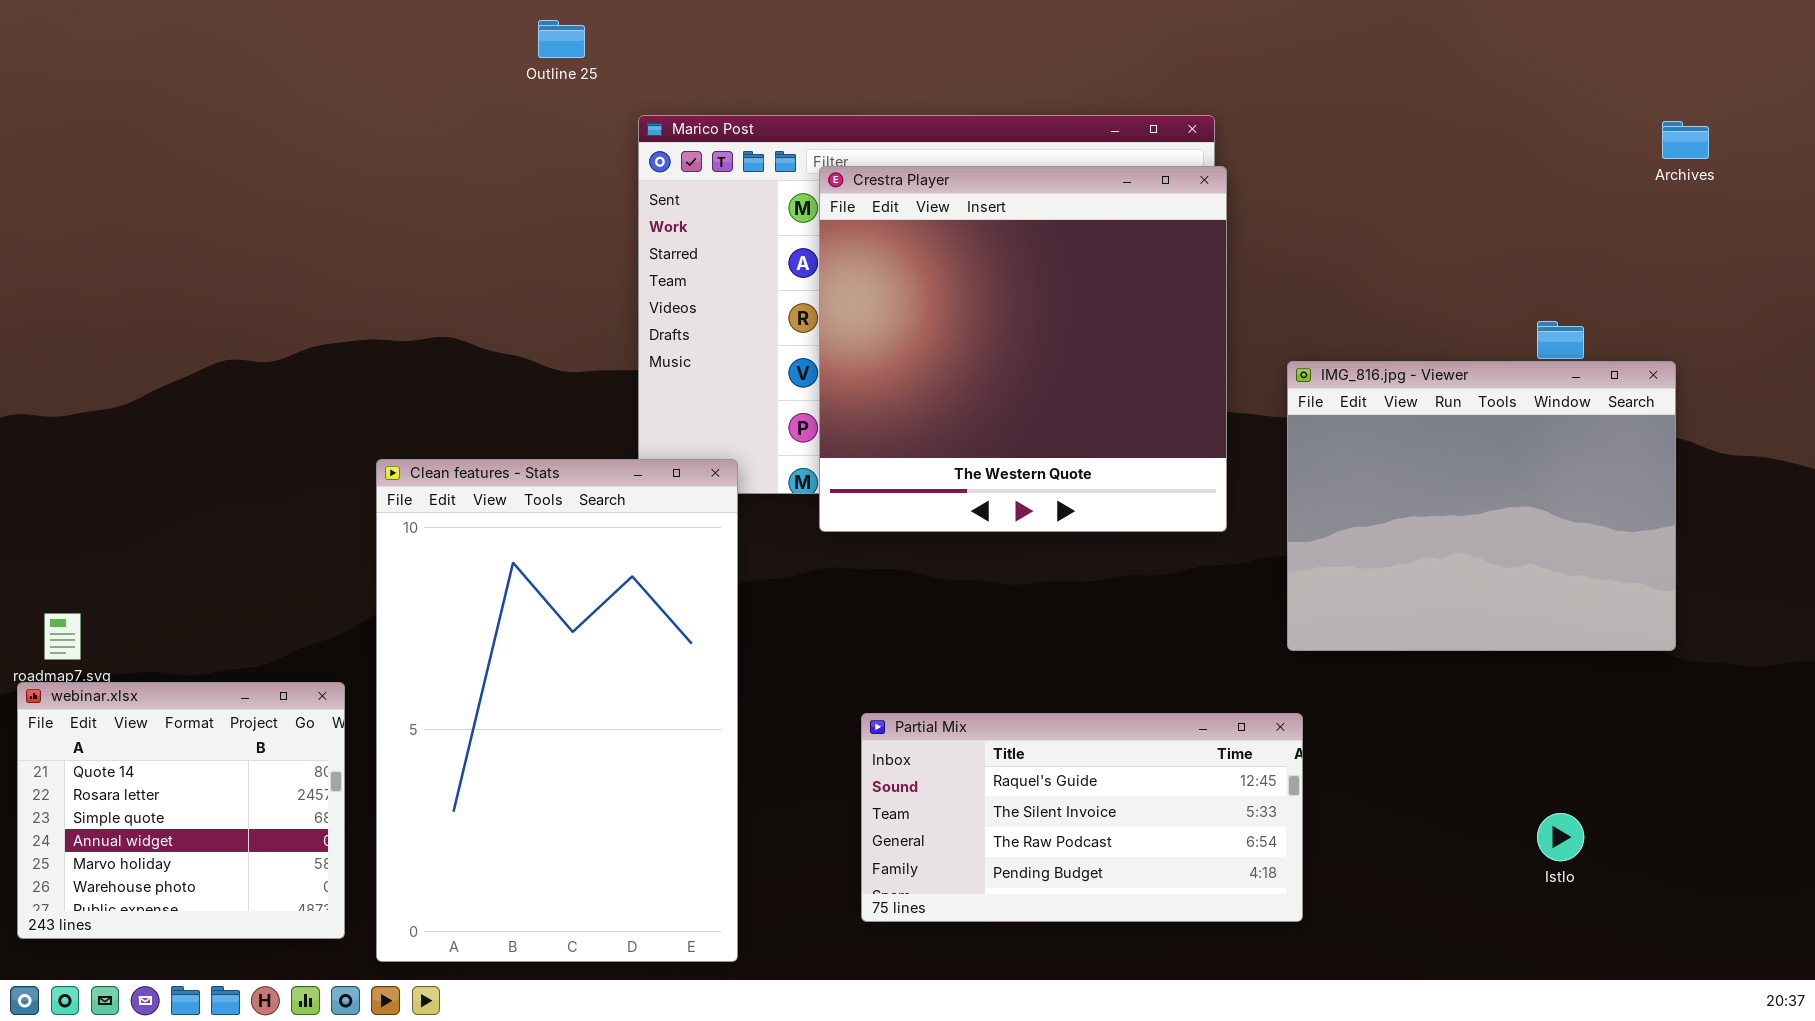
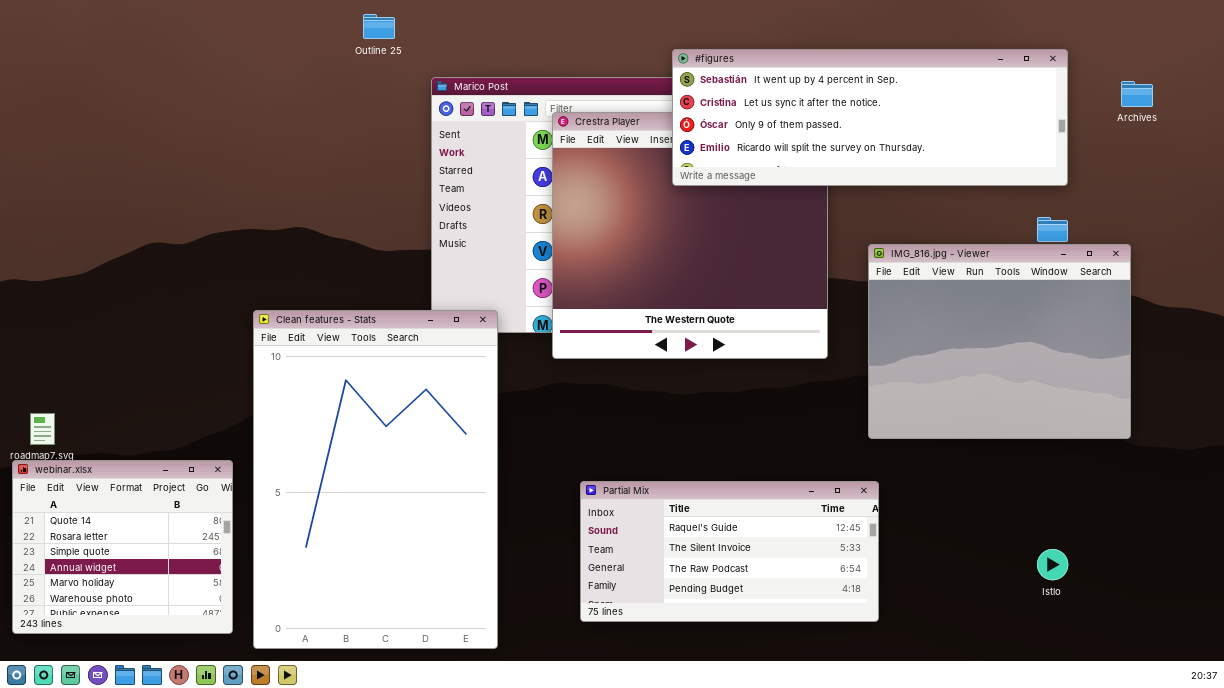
#figures: none -> [672,49,1068,186], opened

